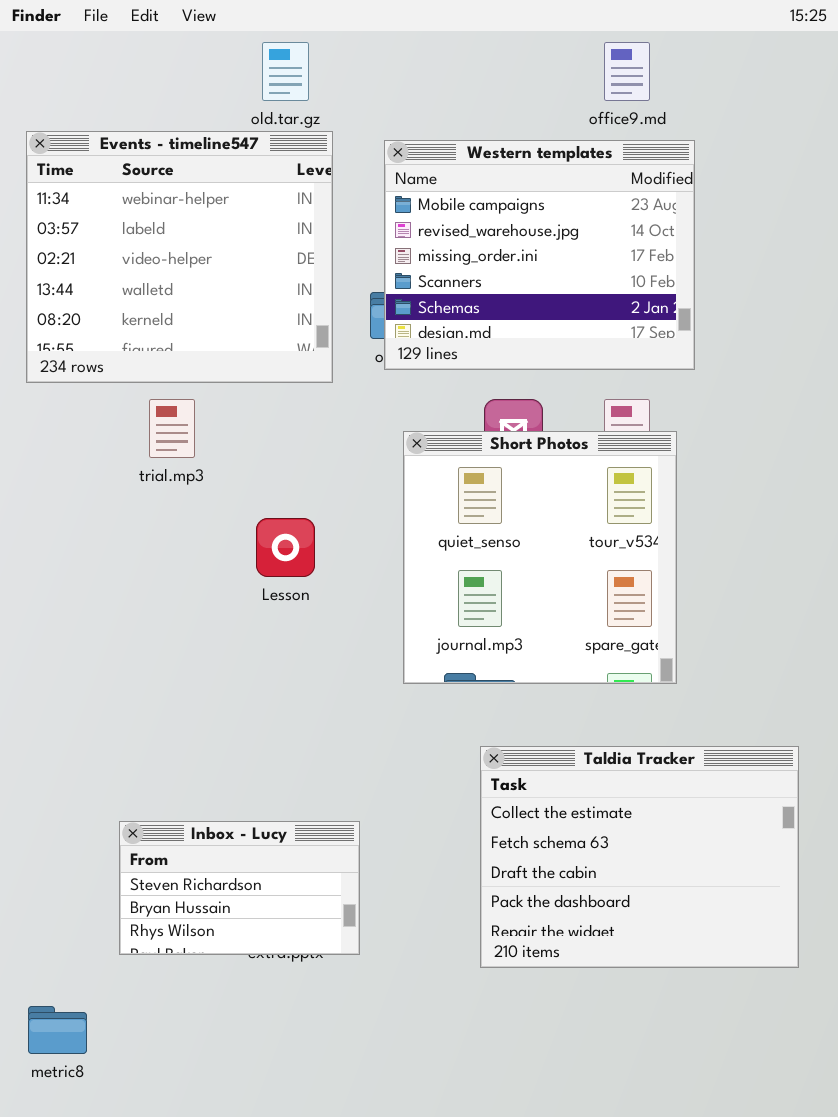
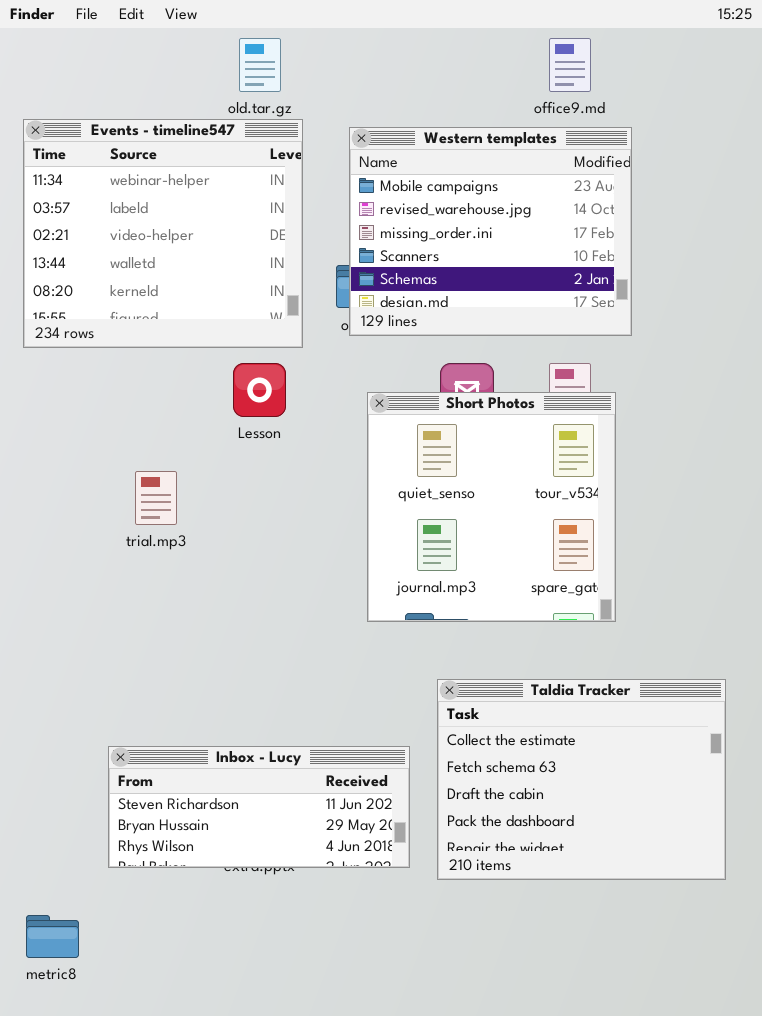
trial.mp3: [149,399,195,458] -> [135,471,177,525], moved
Lesson: [256,518,315,577] -> [233,363,286,417], moved
Inbox - Lucy: [119,821,360,955] -> [108,746,410,868], resized

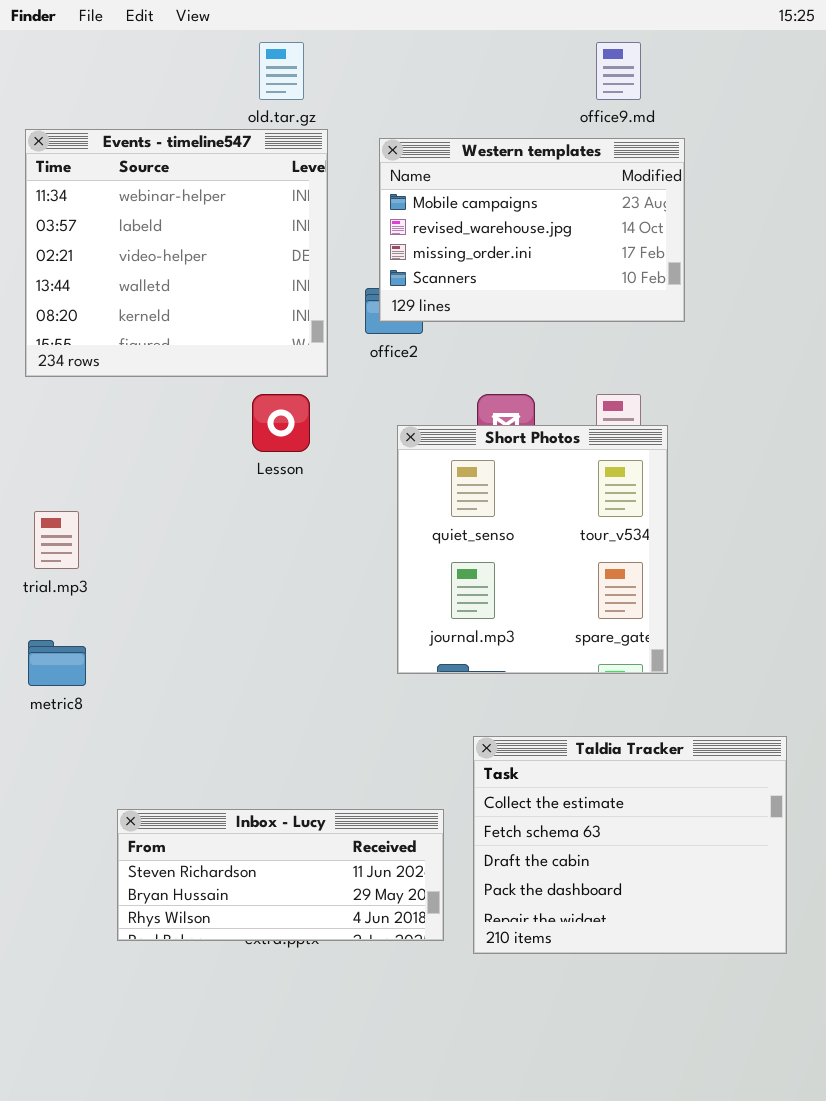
Western templates: [349,127,632,336] -> [379,138,685,322], resized
trial.mp3: [135,471,177,525] -> [34,511,79,569], moved
metric8: [26,915,79,958] -> [28,640,86,686], moved

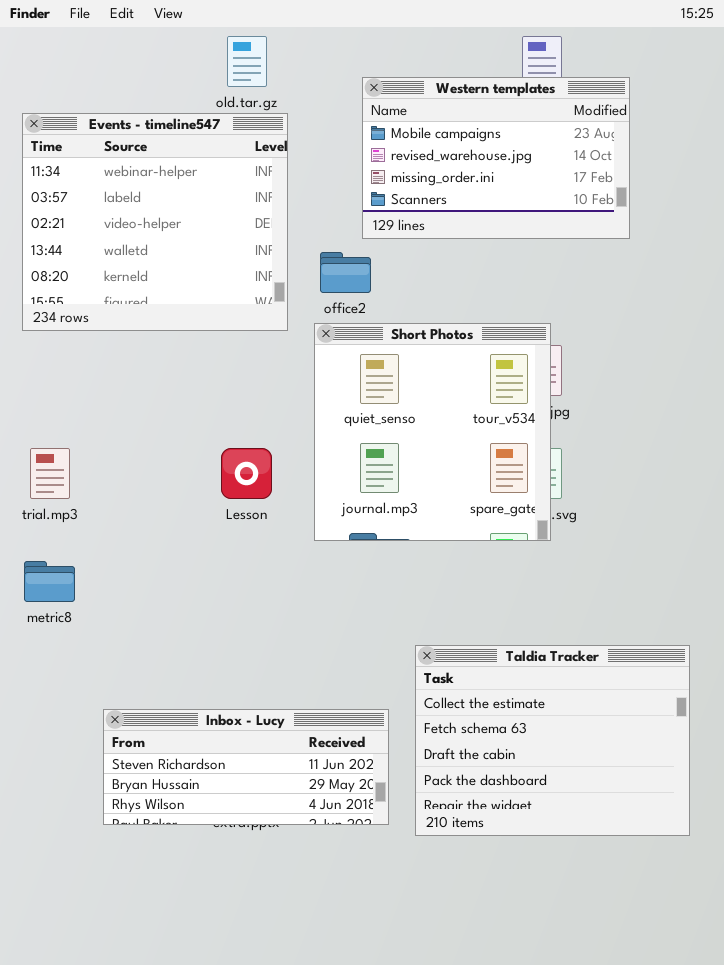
Western templates: [379,138,685,322] -> [362,77,630,239], moved
Lesson: [252,394,310,452] -> [221,448,272,499], moved
Short Photos: [397,425,668,674] -> [314,323,551,541], moved

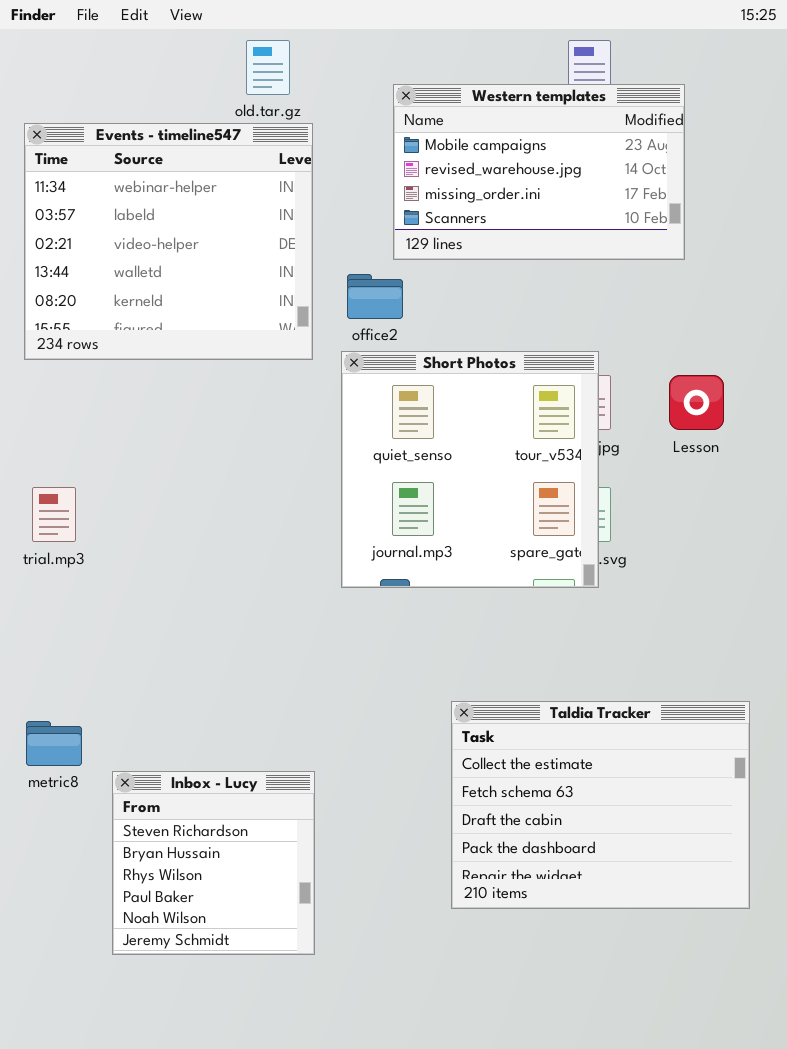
Lesson: [221,448,272,499] -> [669,375,724,430], moved
metric8: [24,561,75,602] -> [26,721,82,766], moved
Inbox - Lucy: [103,709,389,825] -> [112,771,315,955], resized

